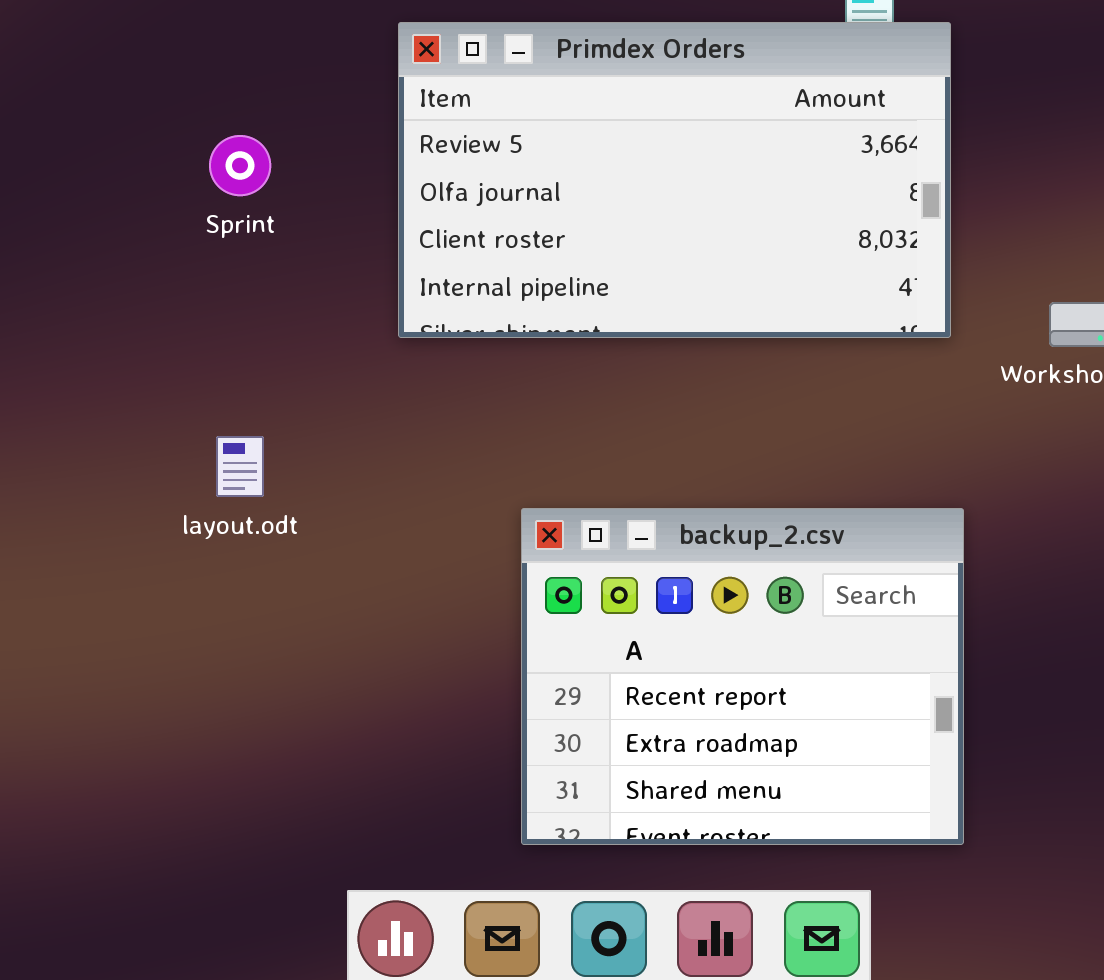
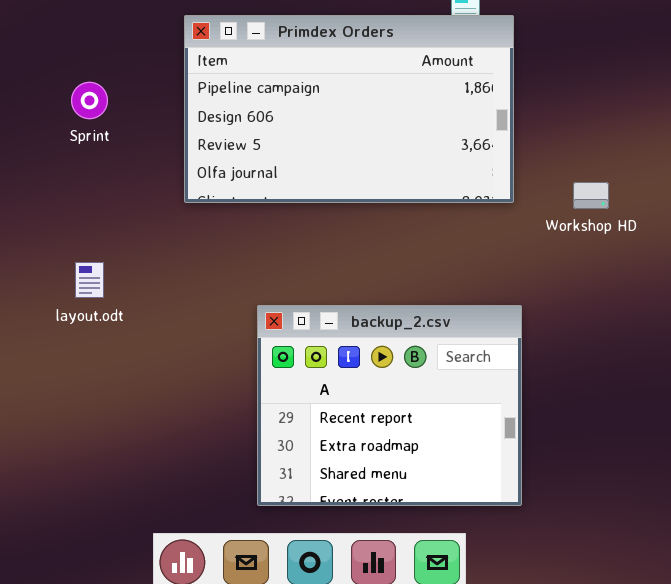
Primdex Orders: [398,22,951,338] -> [184,15,514,203], scrolled up 2 rows

